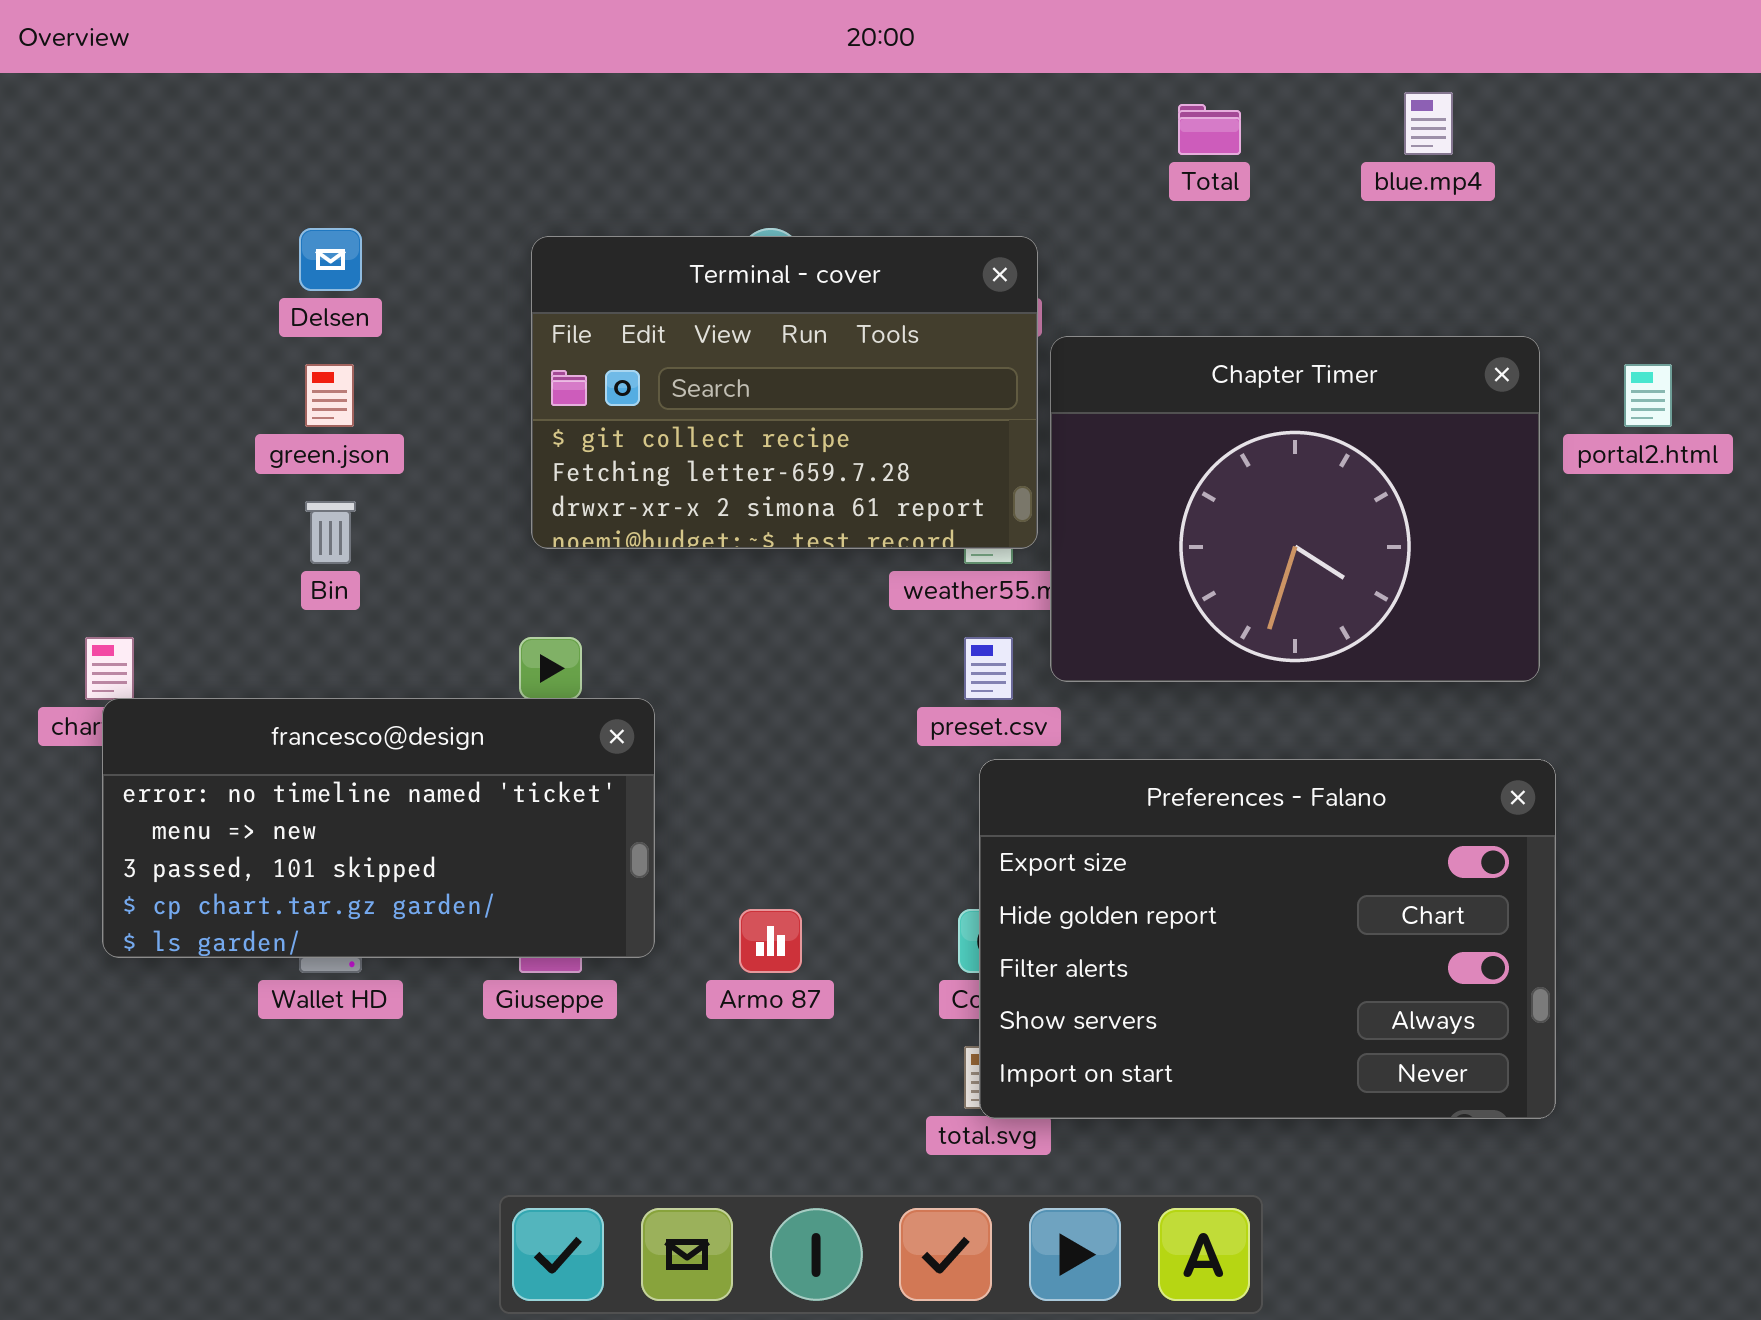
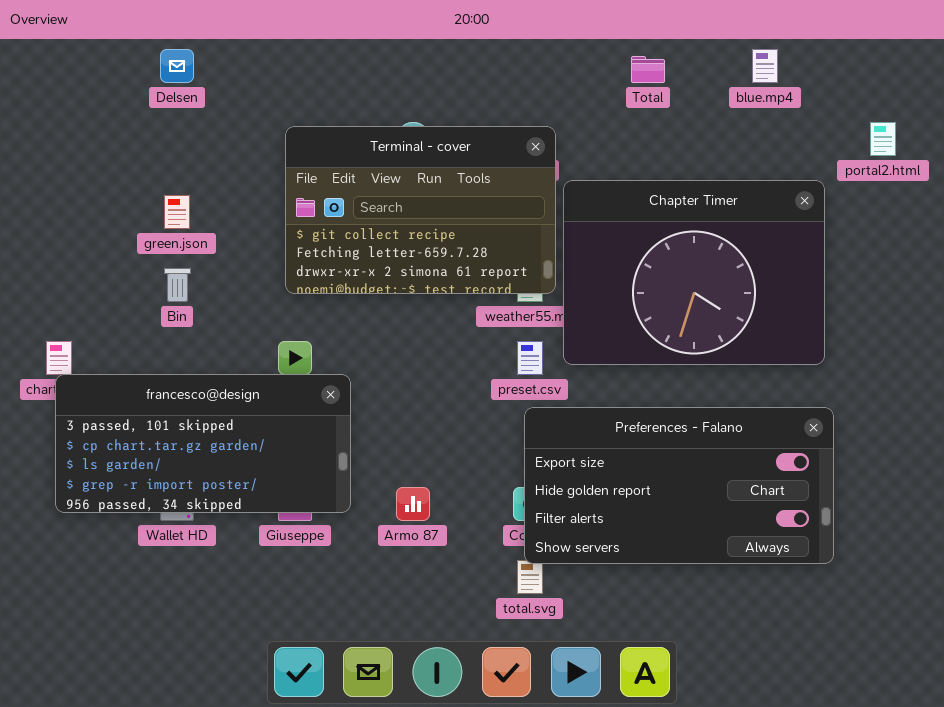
Delsen: [299,228,362,291] -> [160,49,194,83], moved
portal2.html: [1624,364,1672,427] -> [870,122,896,156], moved
francesco@design: [102,698,655,958] -> [55,374,351,513], scrolled down 2 rows
Preferences - Falano: [979,759,1556,1119] -> [524,407,834,564], resized

